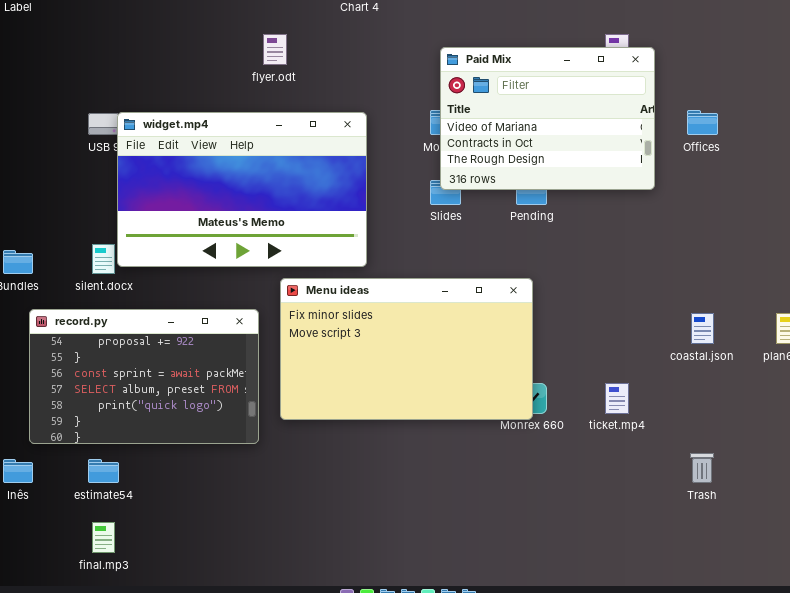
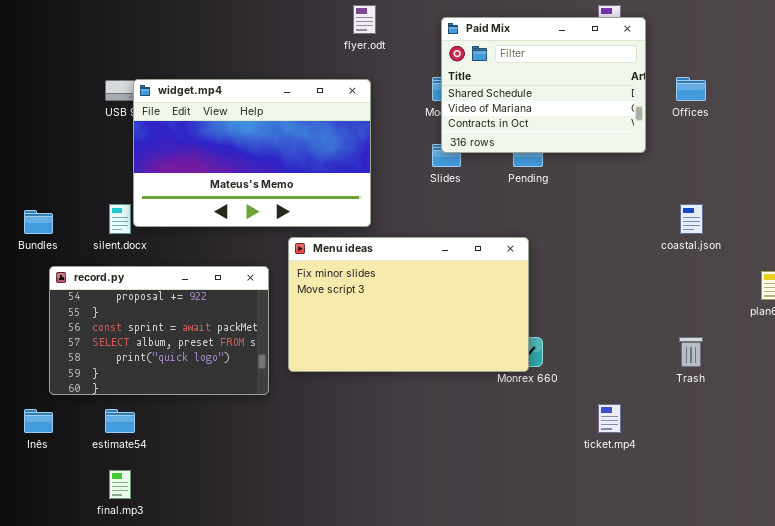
flyer.odt: [263,34,287,65] -> [353,5,376,34], moved
Paid Mix: [440,47,655,190] -> [441,17,646,153], scrolled up 1 row
coastal.json: [691,313,714,344] -> [680,204,703,234], moved
ticket.mp4: [605,383,629,414] -> [598,404,621,433], moved
Trash: [690,453,714,483] -> [679,337,703,367], moved

